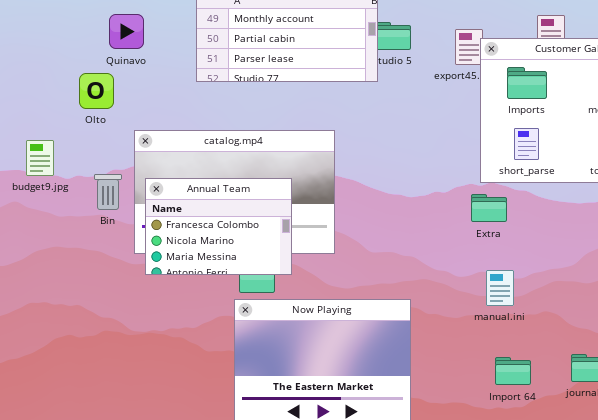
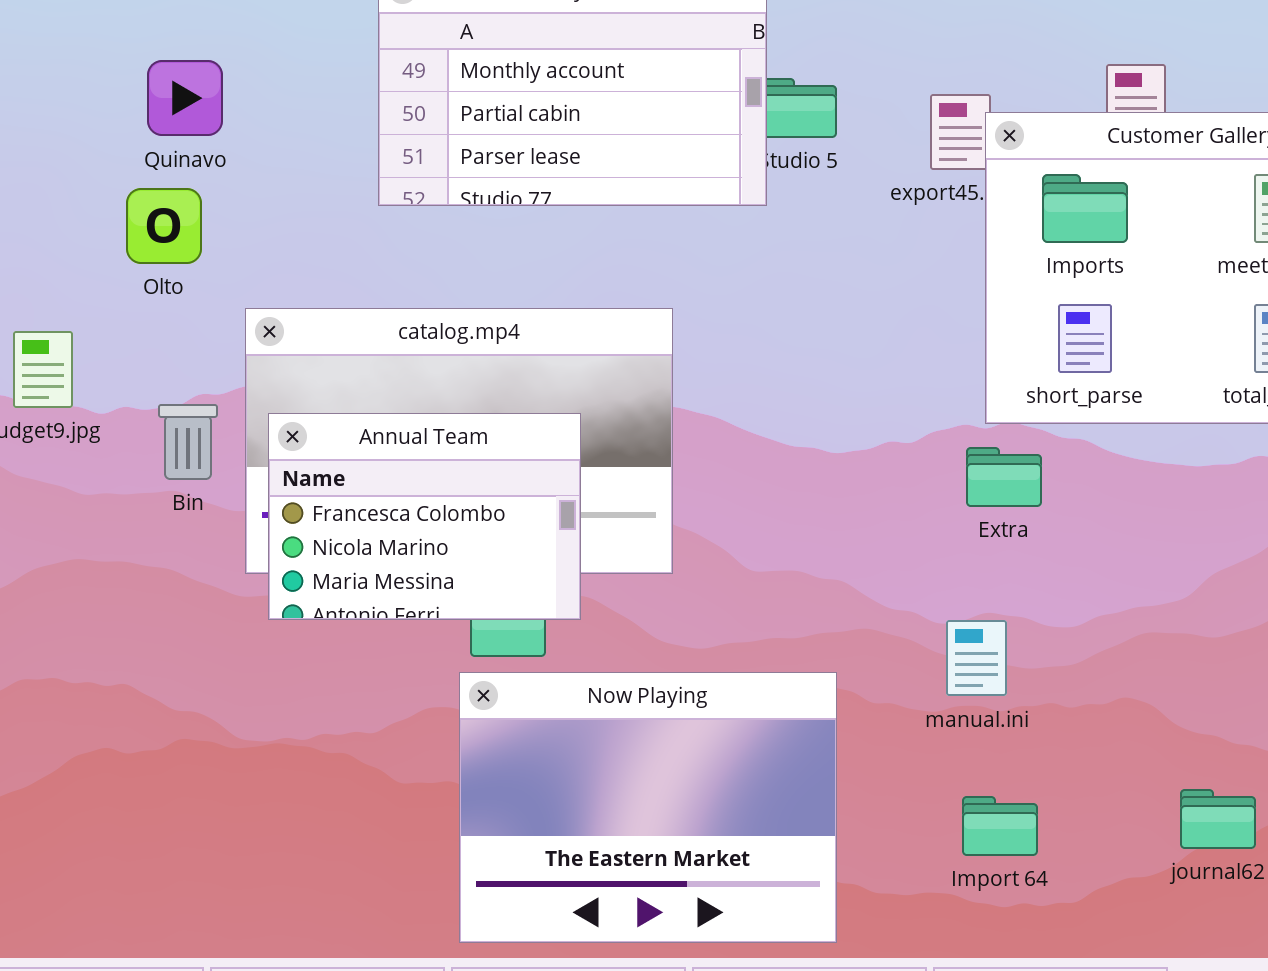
Quinavo: [109,14,144,49] -> [147,60,223,136], moved
manual.ini: [486,270,514,306] -> [946,620,1007,696], moved
Import 64: [495,357,531,385] -> [962,796,1038,856], moved

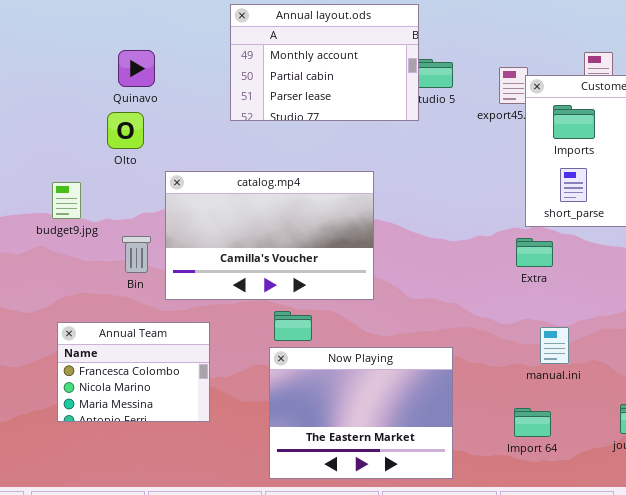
Bin: [158,404,218,480] -> [122,236,151,273], moved
Annual Team: [268,413,581,620] -> [57,322,210,422], moved
manual.ini: [946,620,1007,696] -> [540,327,569,364], moved

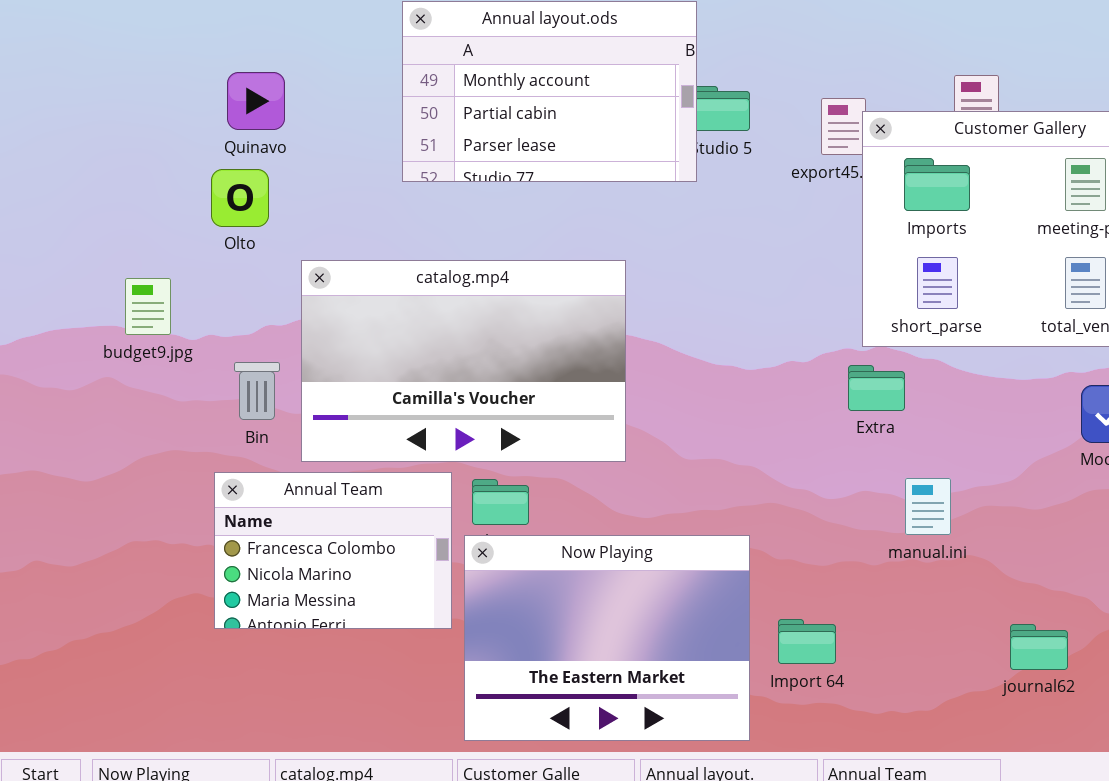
Annual Team: [57,322,210,422] -> [214,472,452,629], moved
manual.ini: [540,327,569,364] -> [905,478,951,535], moved
Import 64: [514,408,551,437] -> [778,619,836,664], moved

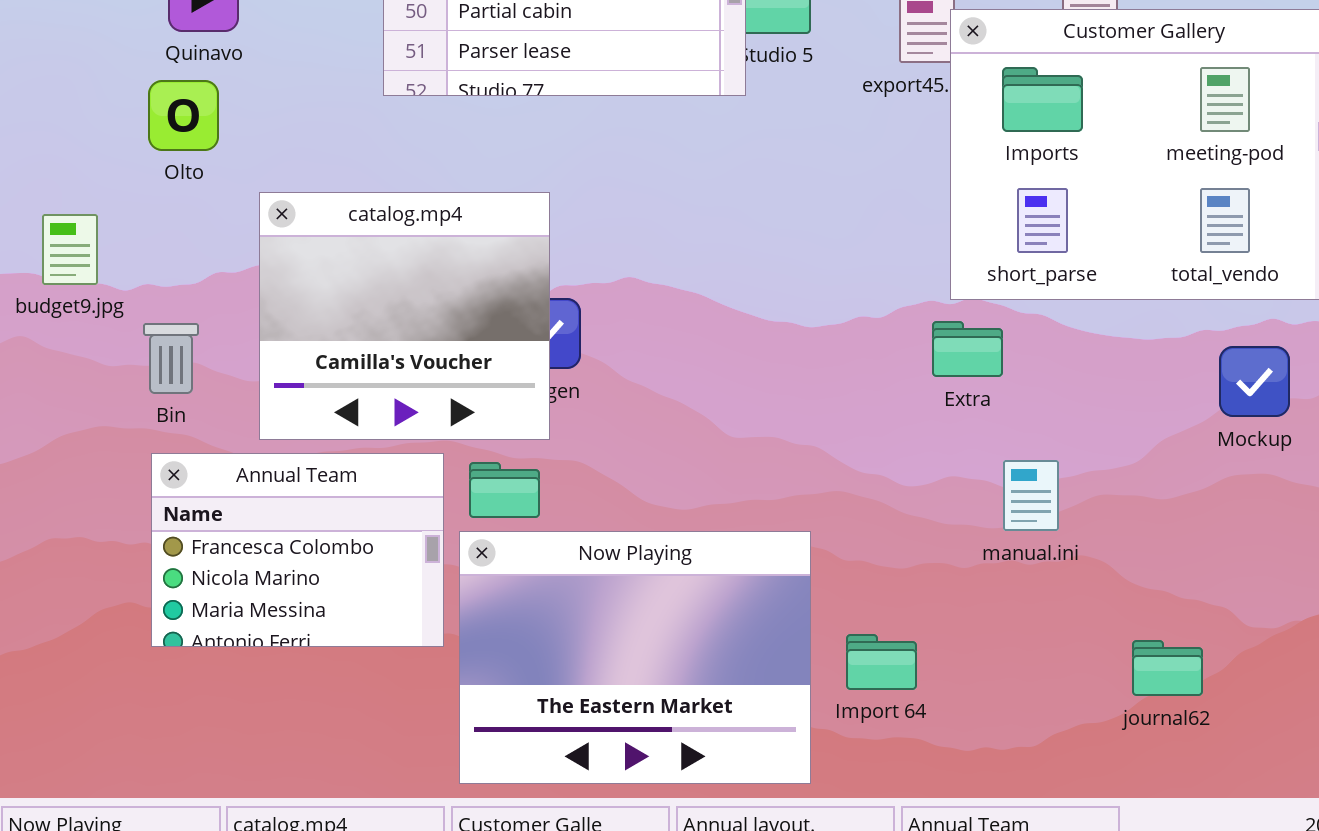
catalog.mp4: [301,260,626,462] -> [259,192,550,440], resized
Bin: [234,362,280,420] -> [143,323,199,394], moved

